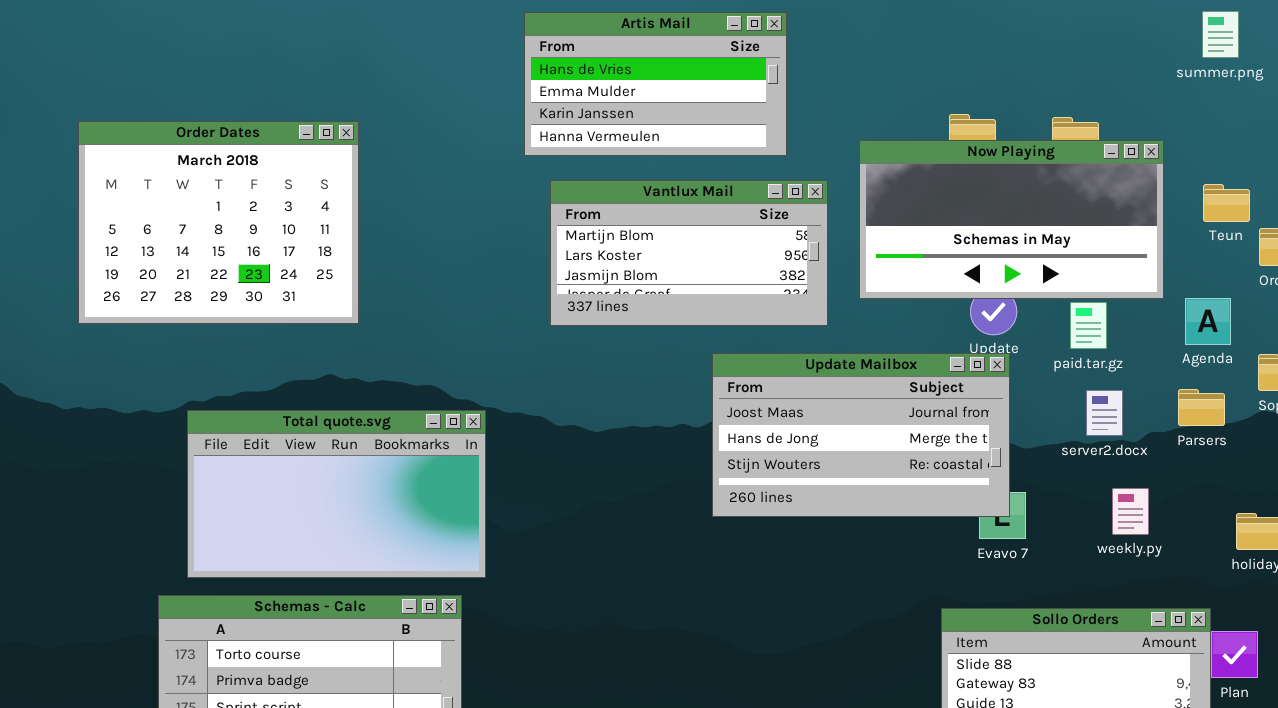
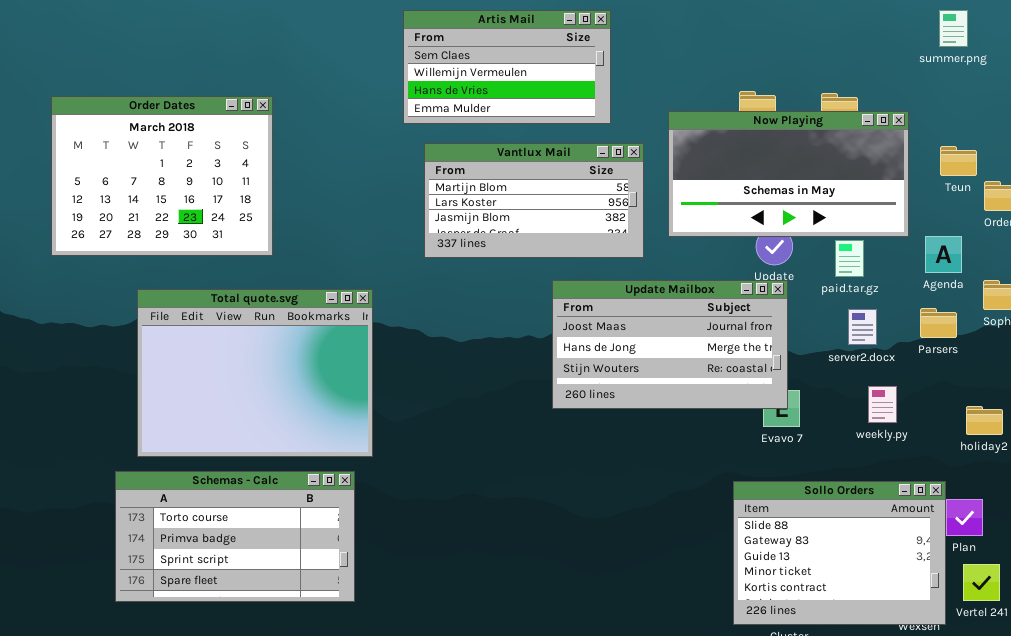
Artis Mail: [524,12,787,156] -> [403,10,611,124], scrolled up 2 rows
Total quote.svg: [187,410,486,578] -> [137,289,373,457], resized

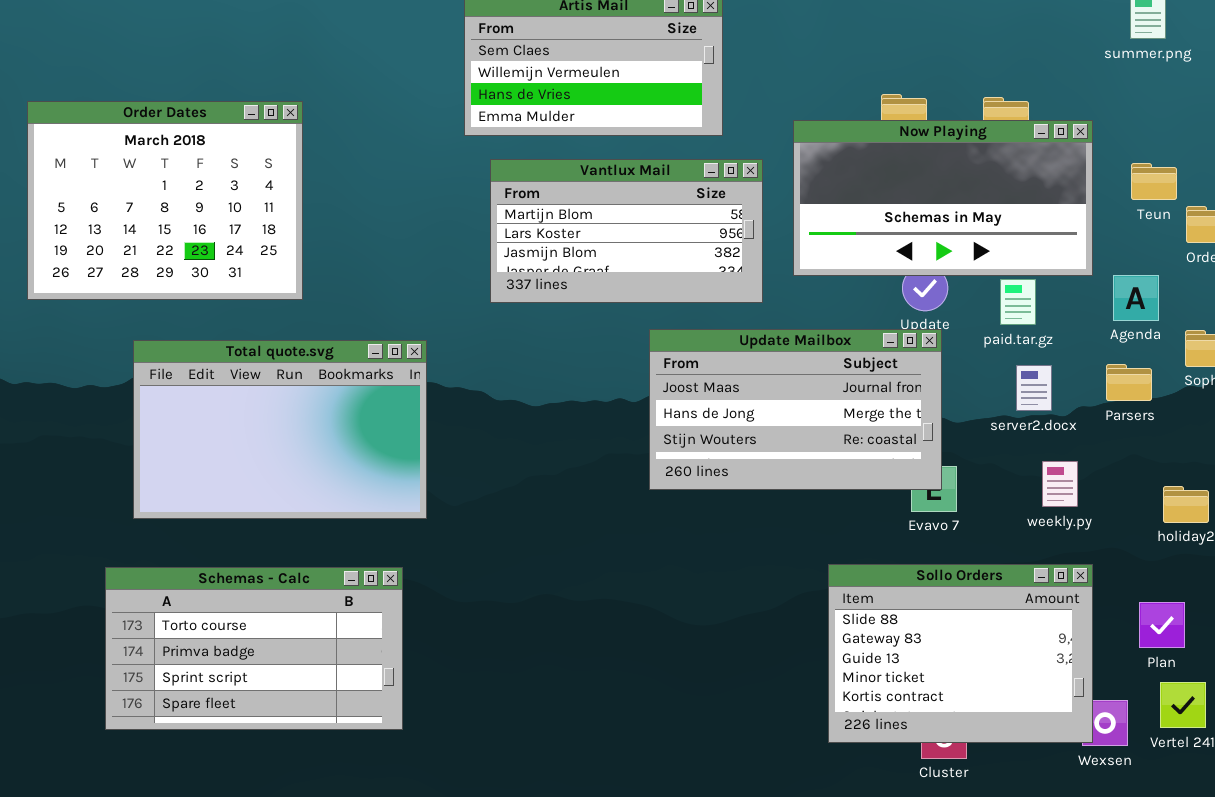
Total quote.svg: [137,289,373,457] -> [133,340,427,519], resized
Sollo Orders: [733,481,946,625] -> [828,564,1093,743], moved

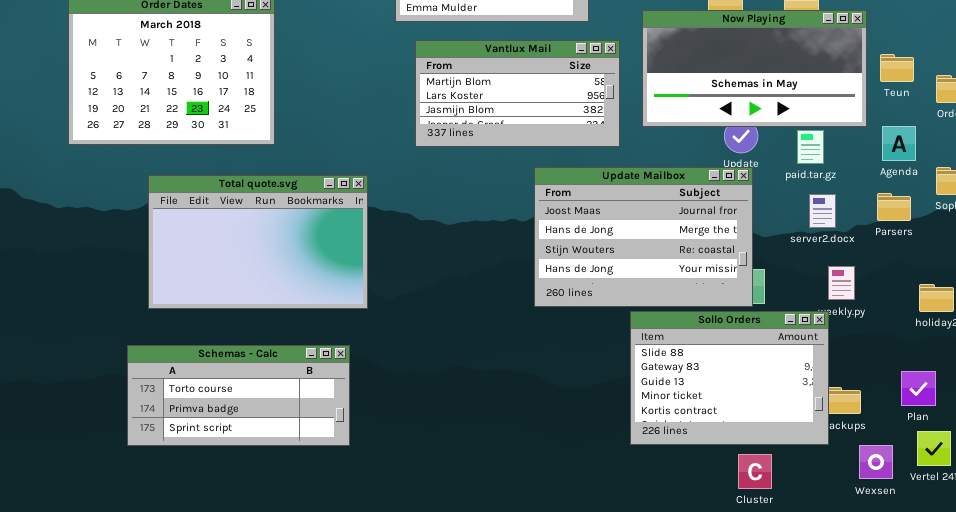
Teun: [1131,163,1177,200] -> [880,54,914,82], moved
Update Mailbox: [649,329,942,490] -> [534,167,753,307], resized
Sollo Orders: [828,564,1093,743] -> [630,311,829,445], moved
Schemas - Calc: [105,567,403,730] -> [127,345,350,446], resized

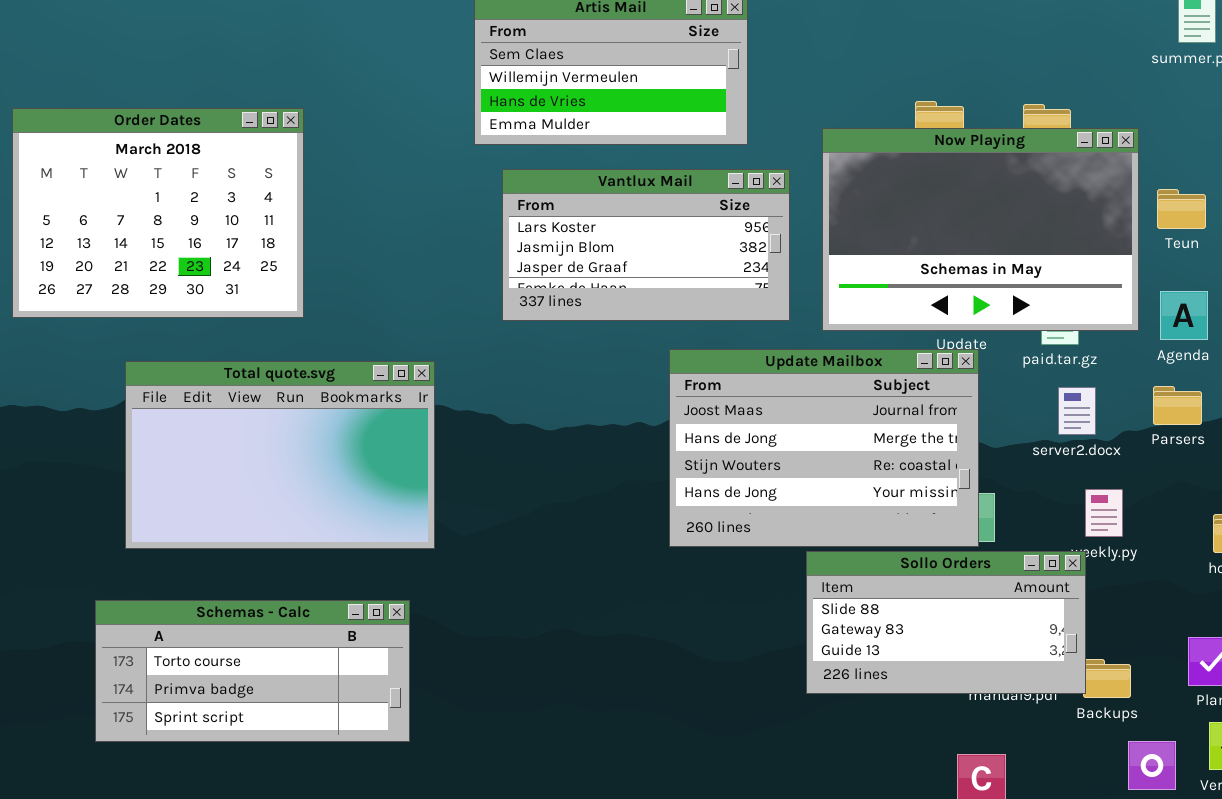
Now Playing: [642,10,867,127] -> [822,128,1139,331], resized
Vantlux Mail: [415,40,620,147] -> [502,169,790,321], scrolled down 1 row
Sollo Orders: [630,311,829,445] -> [806,551,1086,694], resized

